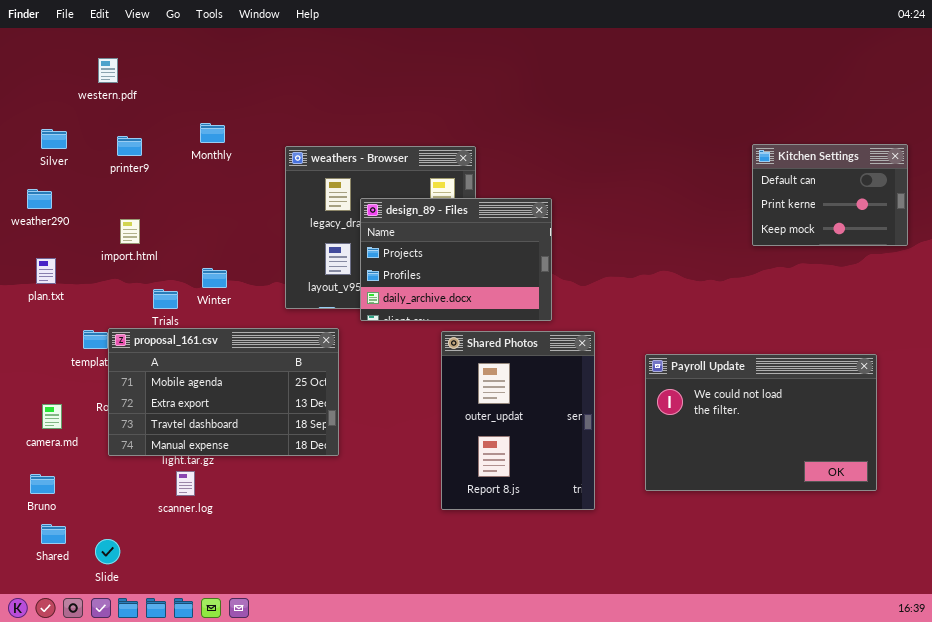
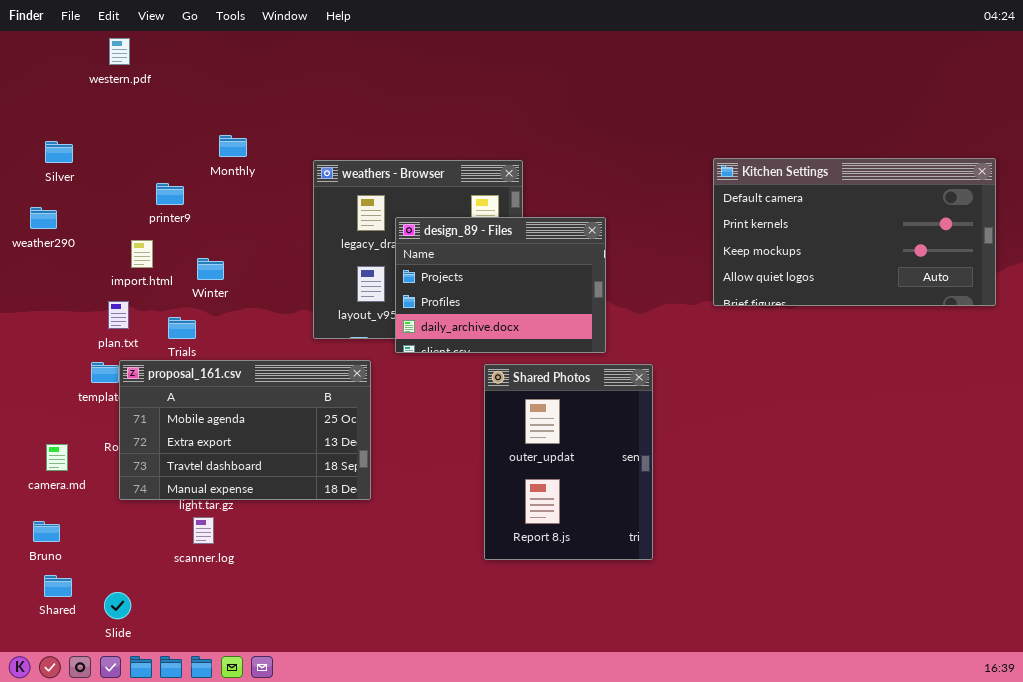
western.pdf: [98,58,118,83] -> [109,38,130,65], moved
printer9: [117,136,142,156] -> [156,183,184,205], moved
Kitchen Settings: [752,144,908,246] -> [713,158,996,306], resized
plan.txt: [36,258,56,284] -> [108,301,129,329], moved
Winter: [202,268,227,288] -> [197,258,224,280], moved
Payroll Update: [645,354,877,491] -> none, closed

